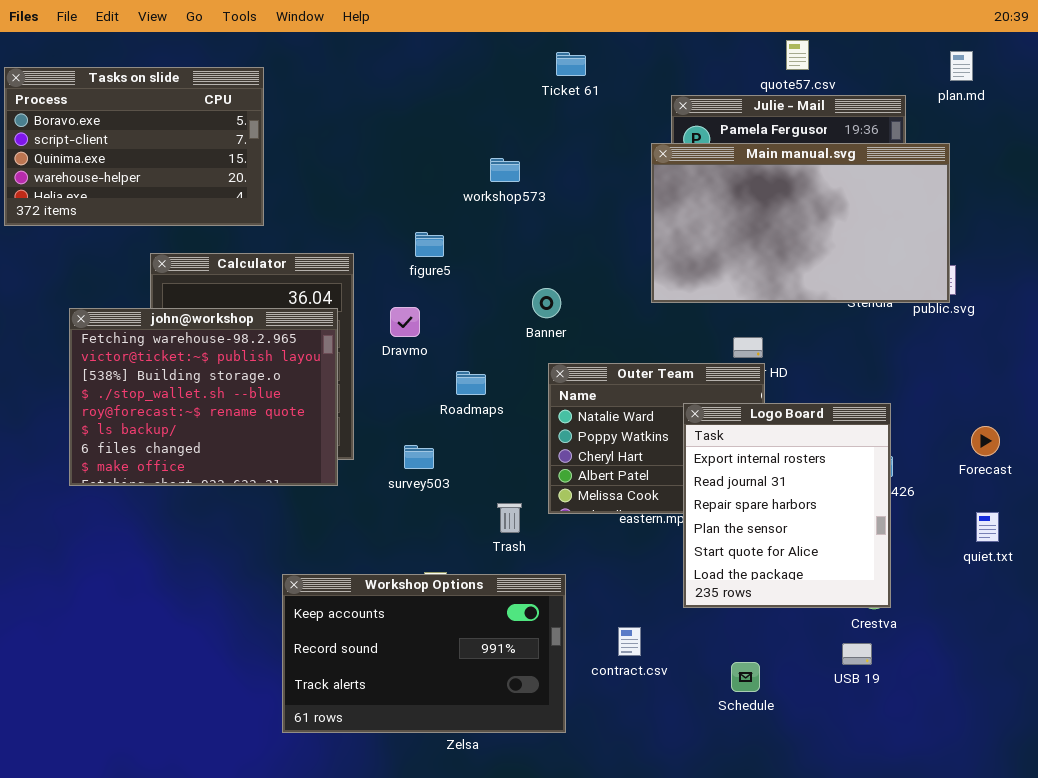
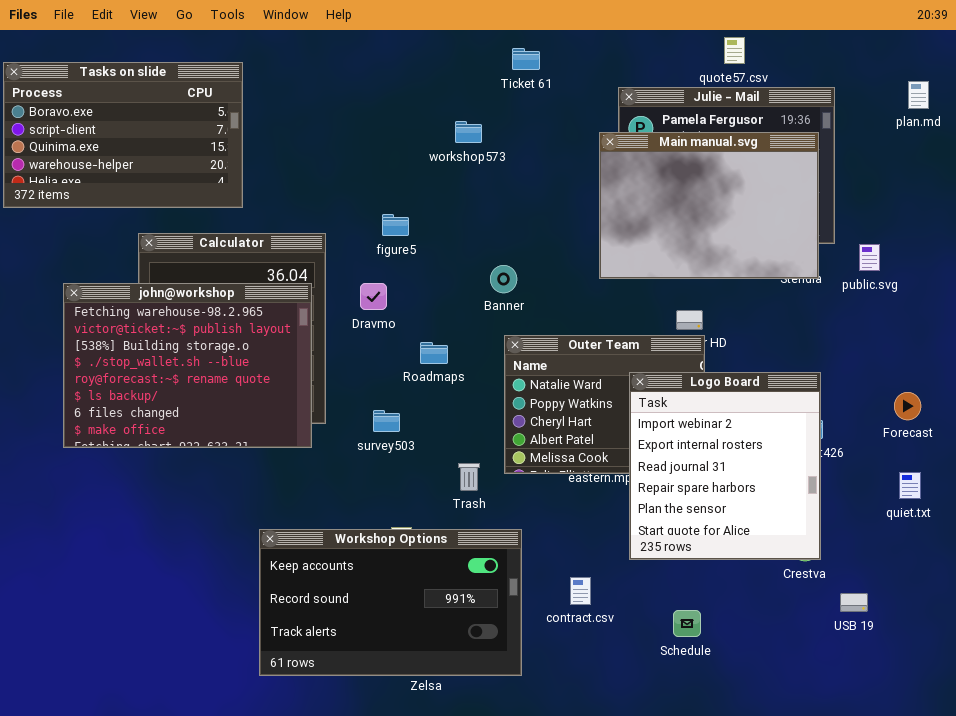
plan.md: [950,51,973,81] -> [908,81,929,109], moved
Main manual.svg: [651,143,950,303] -> [599,132,819,279], resized
workshop573: [490,158,520,182] -> [455,121,482,143], moved
Logo Board: [683,403,891,608] -> [629,372,821,560], scrolled up 1 row
USB 19: [842,643,872,665] -> [840,593,868,612], moved

